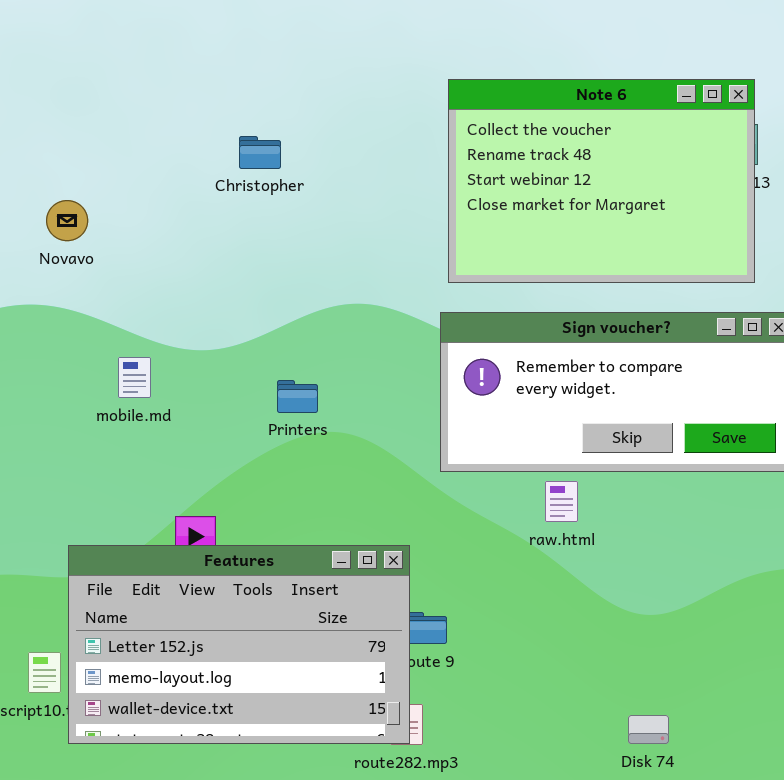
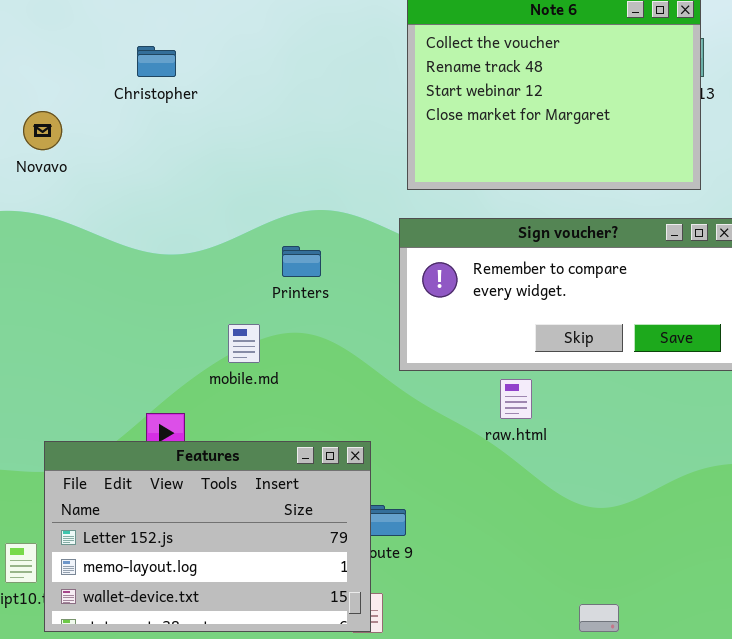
Christopher: [239,136,281,169] -> [137,46,176,77], moved
mobile.md: [118,357,151,398] -> [228,324,260,363], moved
Printers: [277,380,318,413] -> [282,246,321,277], moved

